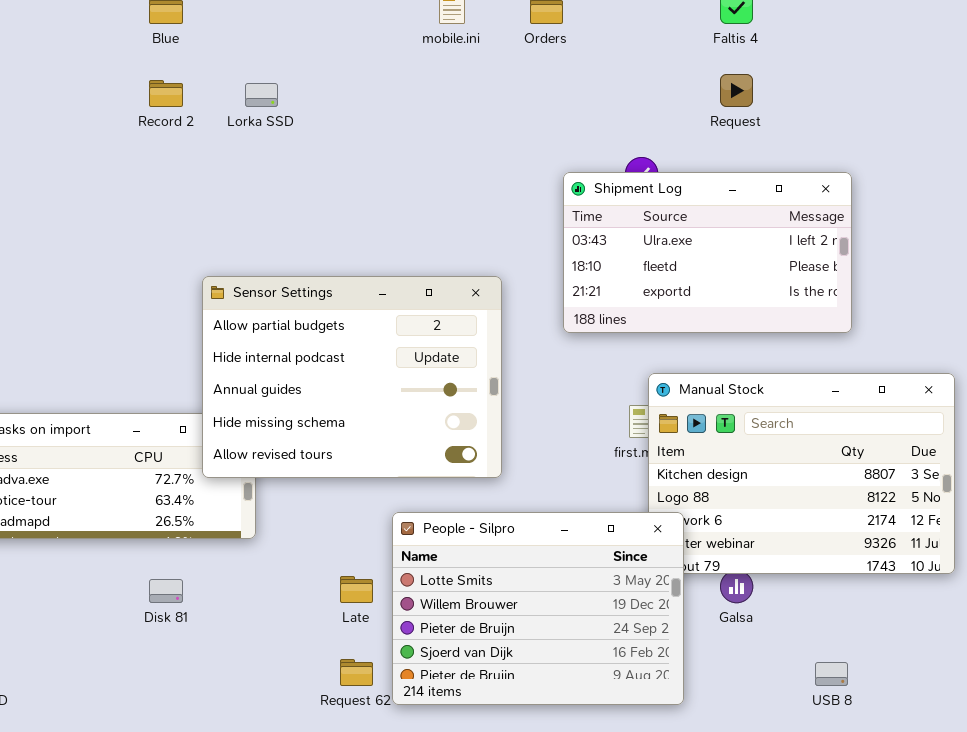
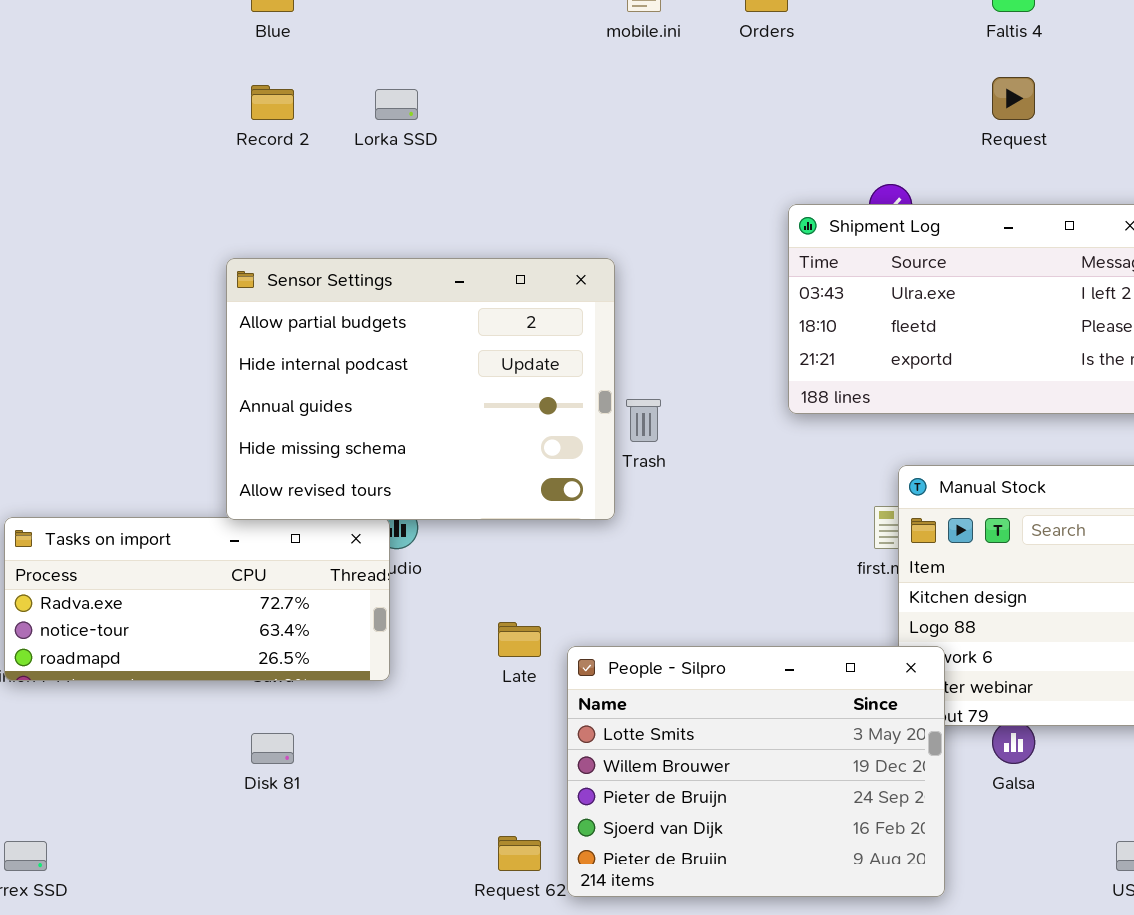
Sensor Settings: [202,276,502,478] -> [226,258,615,520], moved
Late: [340,576,373,603] -> [498,622,541,657], moved

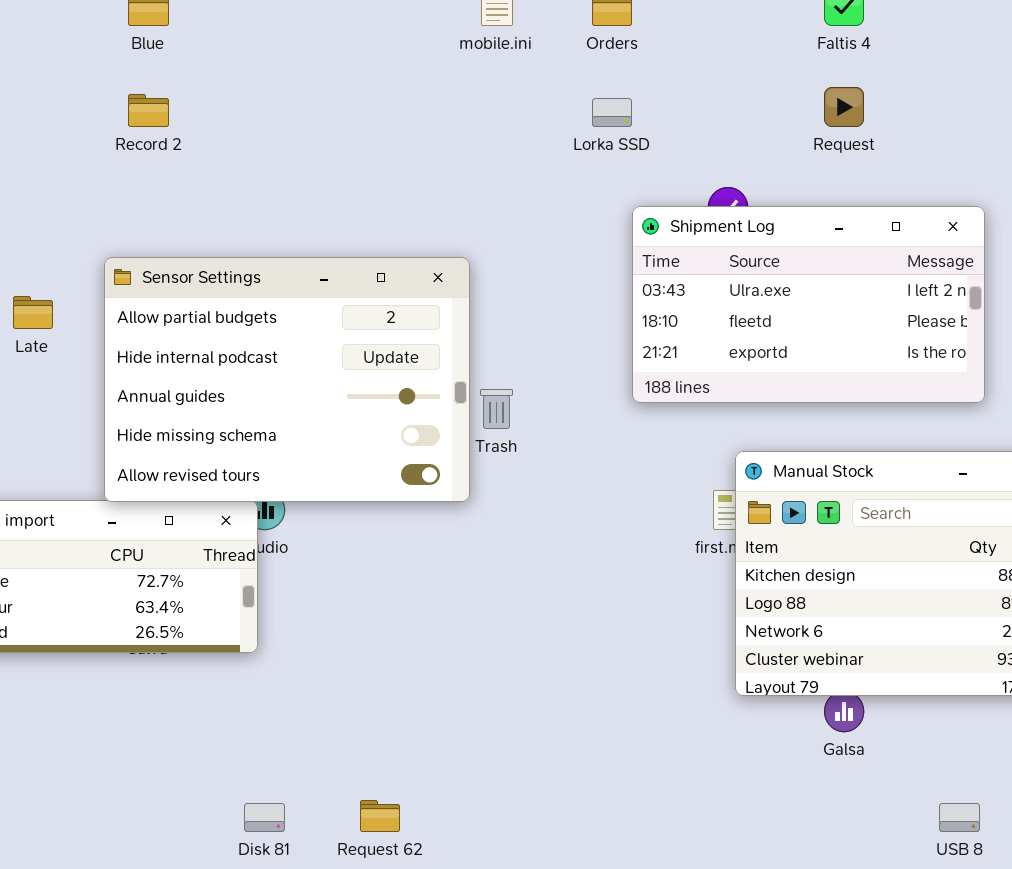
Lorka SSD: [375,89,418,120] -> [592,98,632,127], moved
Late: [498,622,541,657] -> [13,296,53,329], moved
People - Silpro: [567,646,945,897] -> none, closed
Disk 81: [251,733,294,764] -> [244,803,285,832], moved

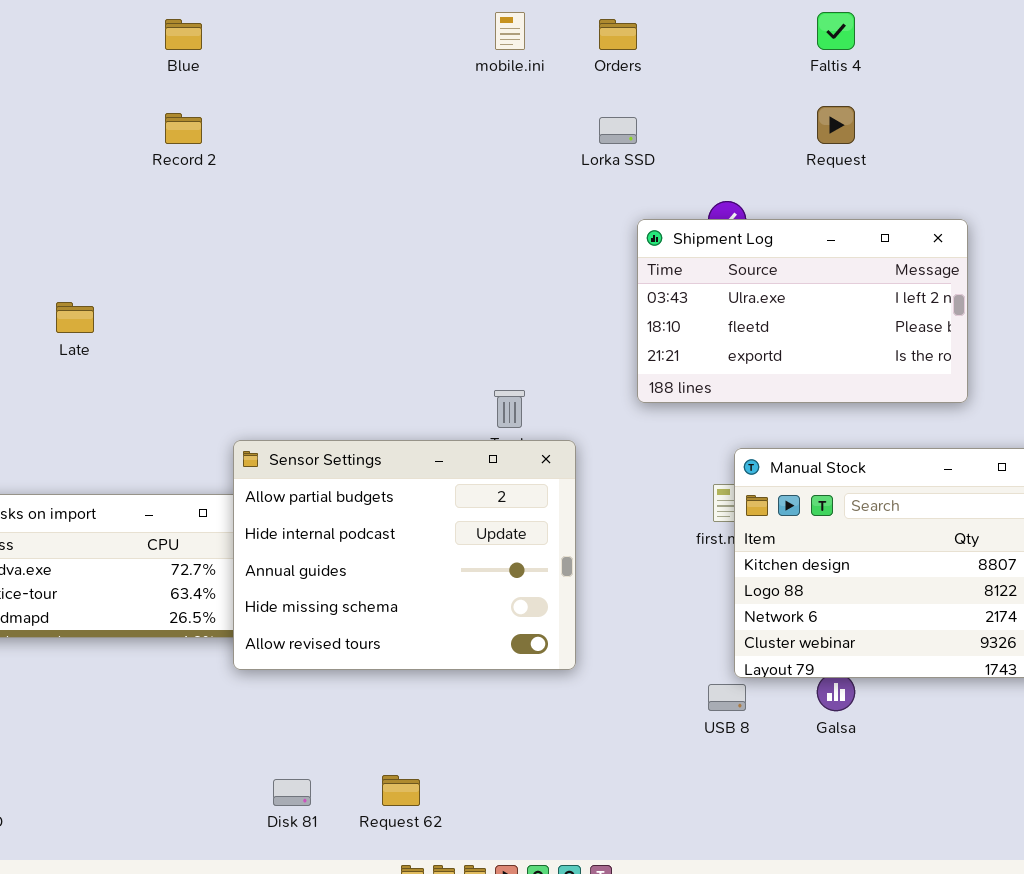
Sensor Settings: [104,257,470,502] -> [233,440,576,670], moved
USB 8: [939,803,980,832] -> [708,684,746,711], moved

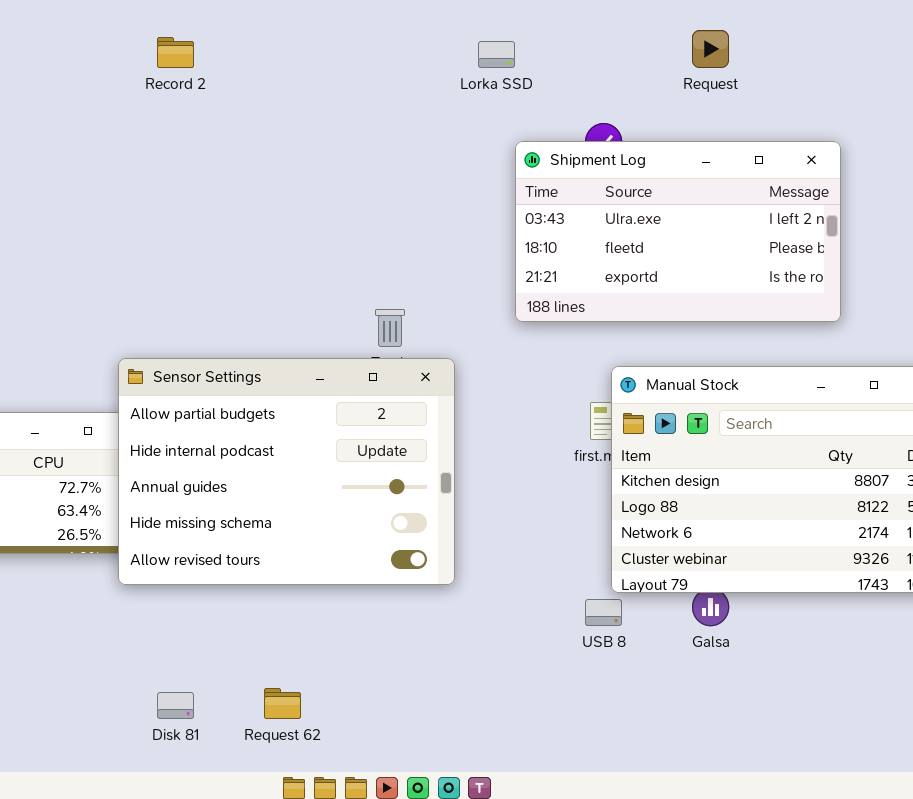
Record 2: [165,113,202,144] -> [157,37,194,68], moved

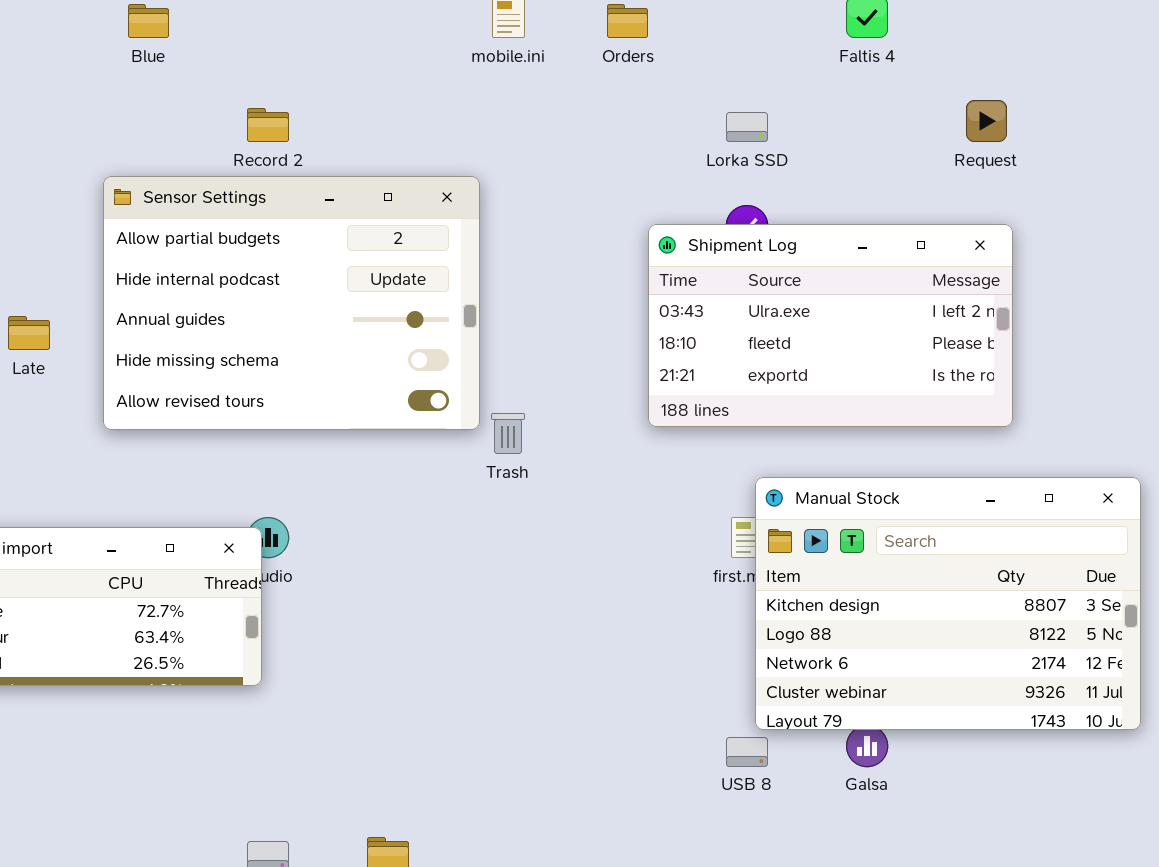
Request: [692,30,729,68] -> [966,100,1007,142], moved
Lorka SSD: [478,41,515,68] -> [726,112,768,142], moved
Sensor Settings: [118,358,455,585] -> [103,176,480,430], moved

